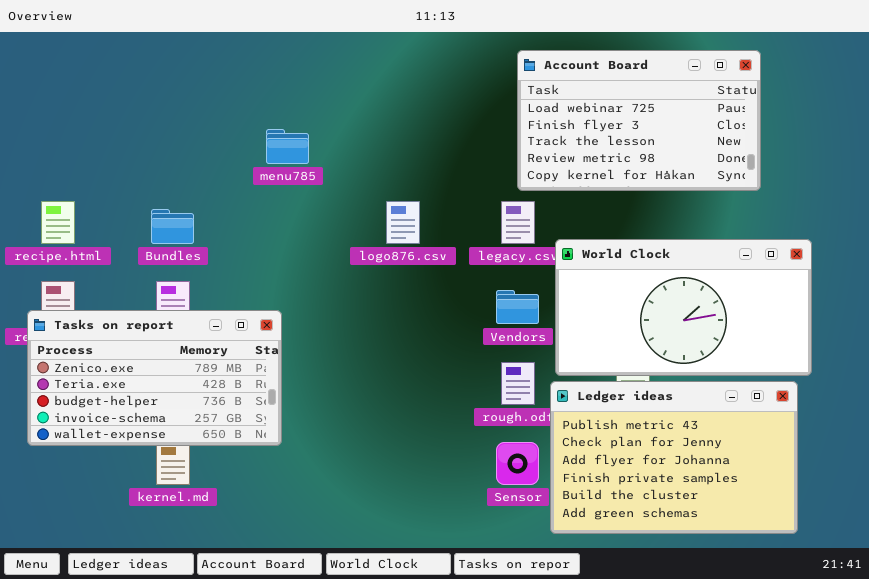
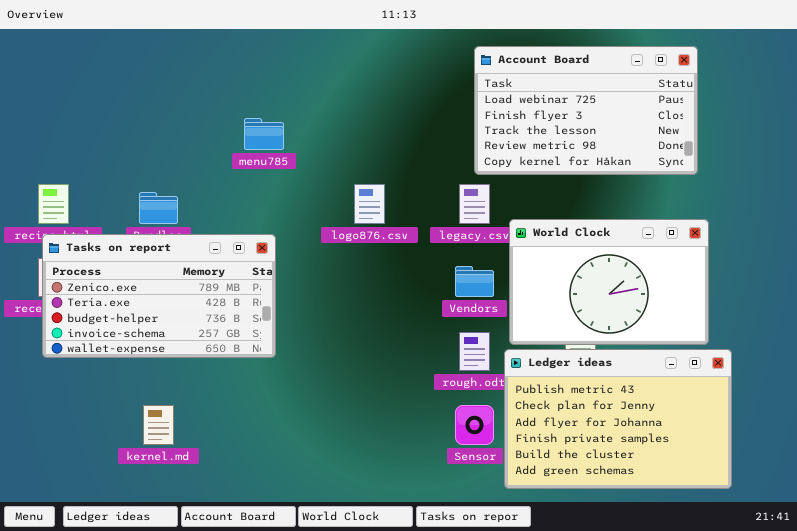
World Clock: [555,239,812,376] -> [509,219,709,345], resized
Tasks on report: [27,310,282,446] -> [42,234,276,358], moved

